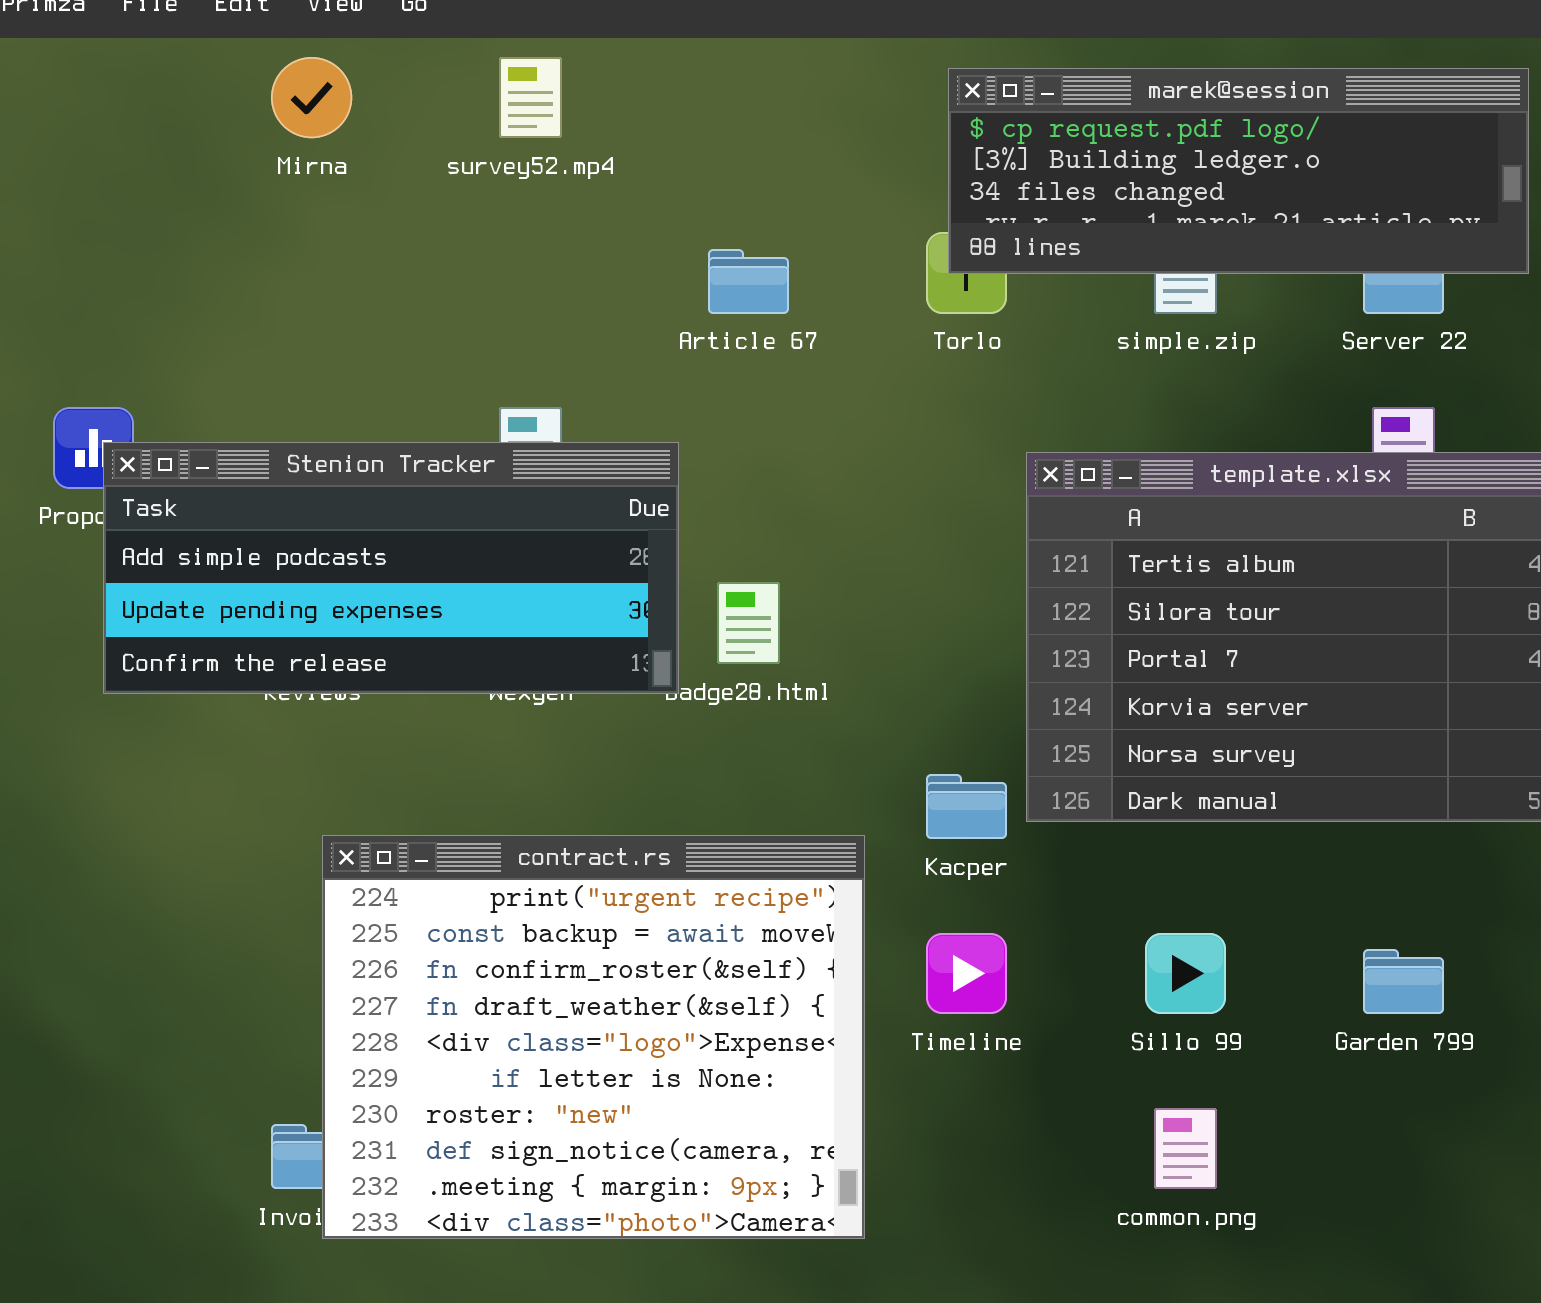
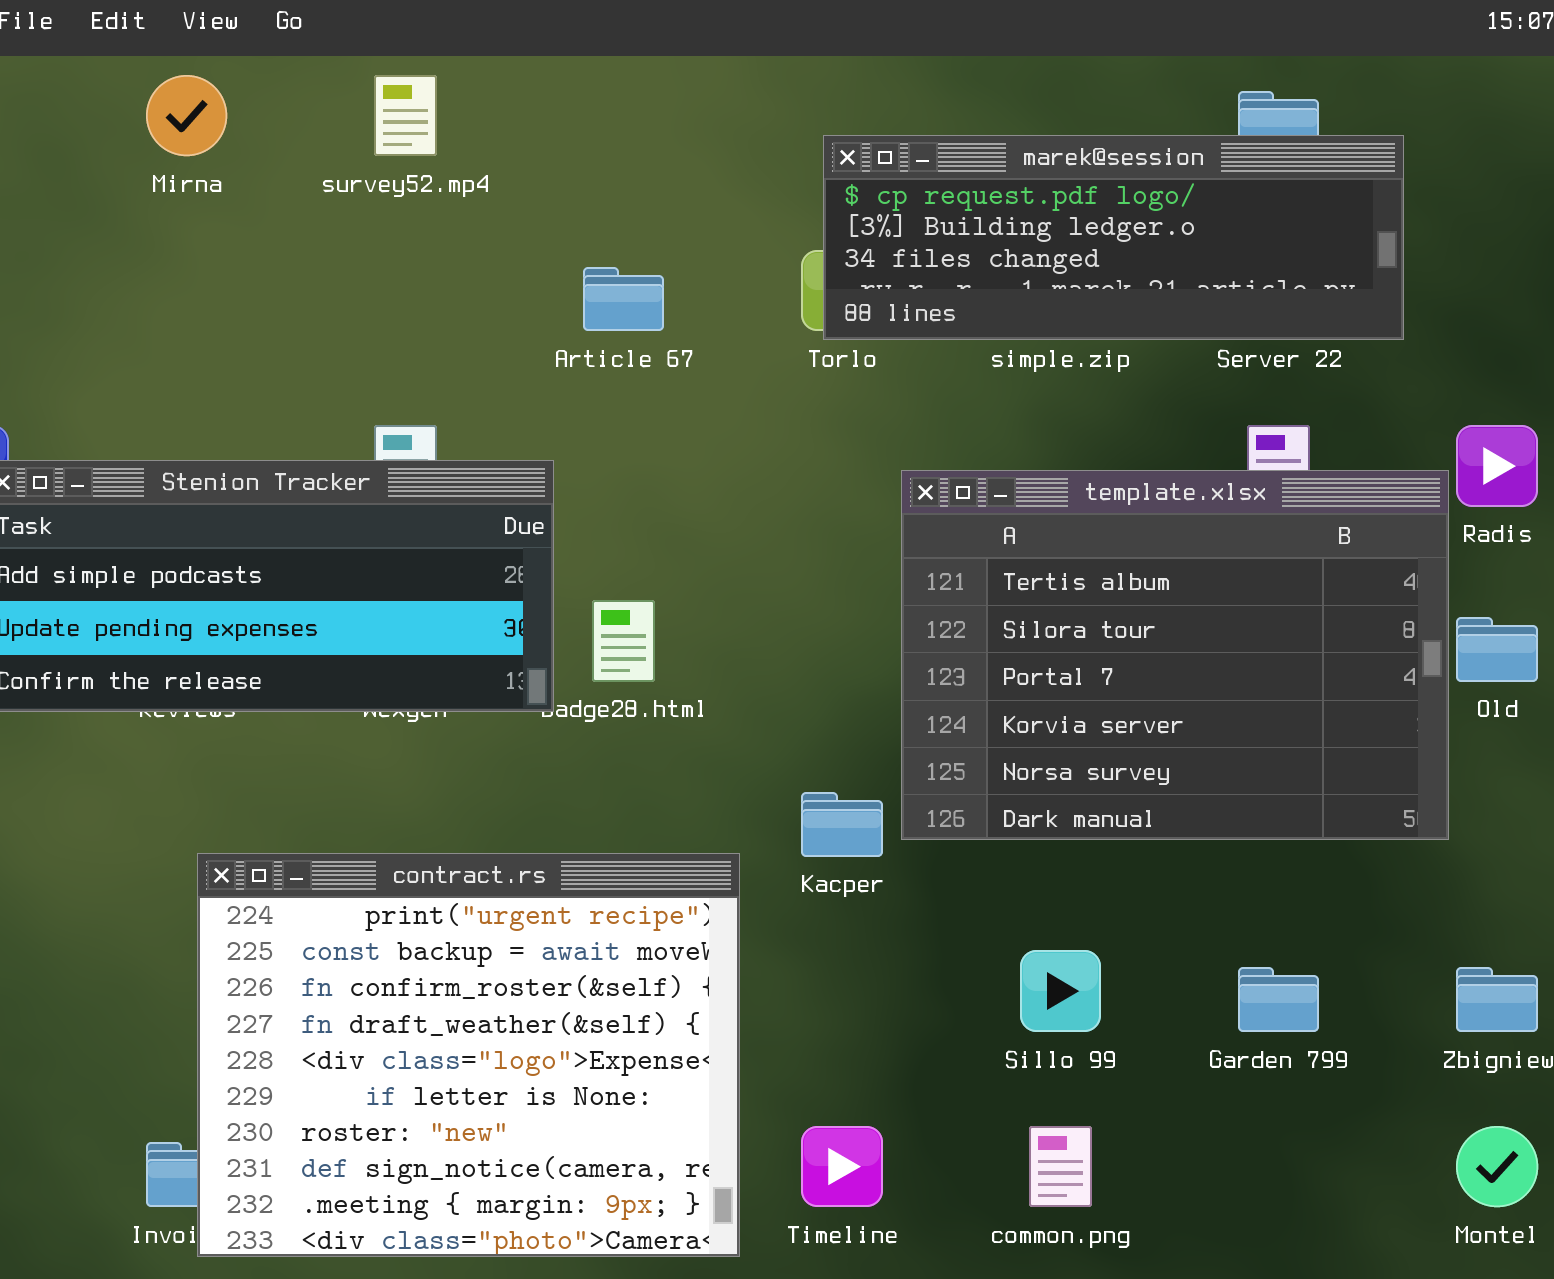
marek@session: [948,68,1529,274] -> [823,135,1404,340], moved
Timeline: [926,933,1007,1014] -> [801,1126,883,1207], moved

